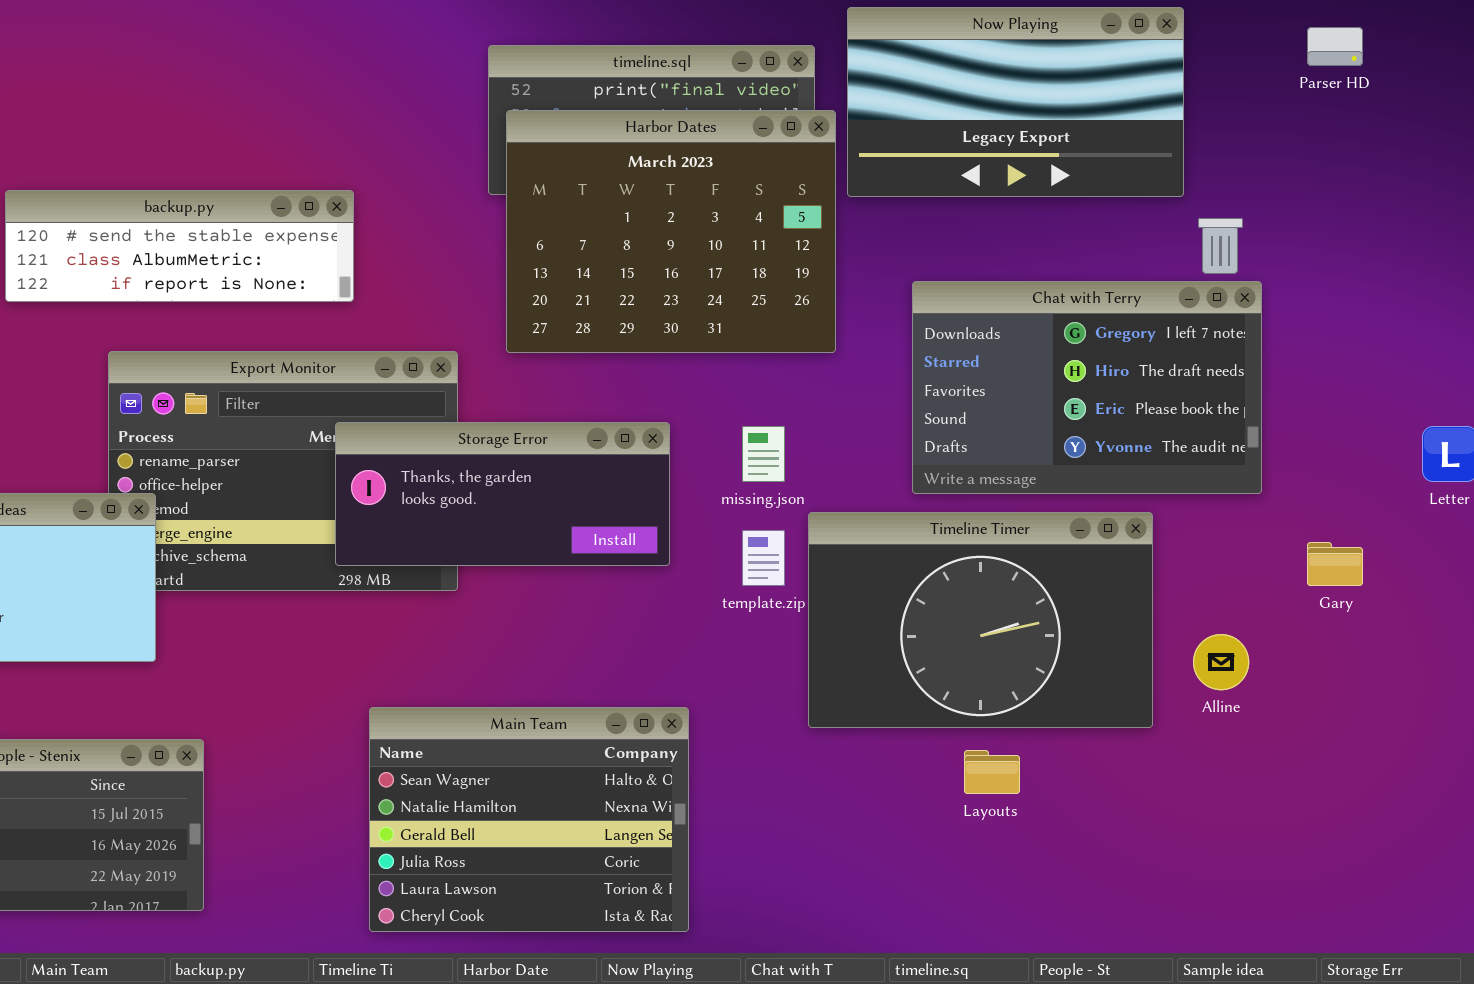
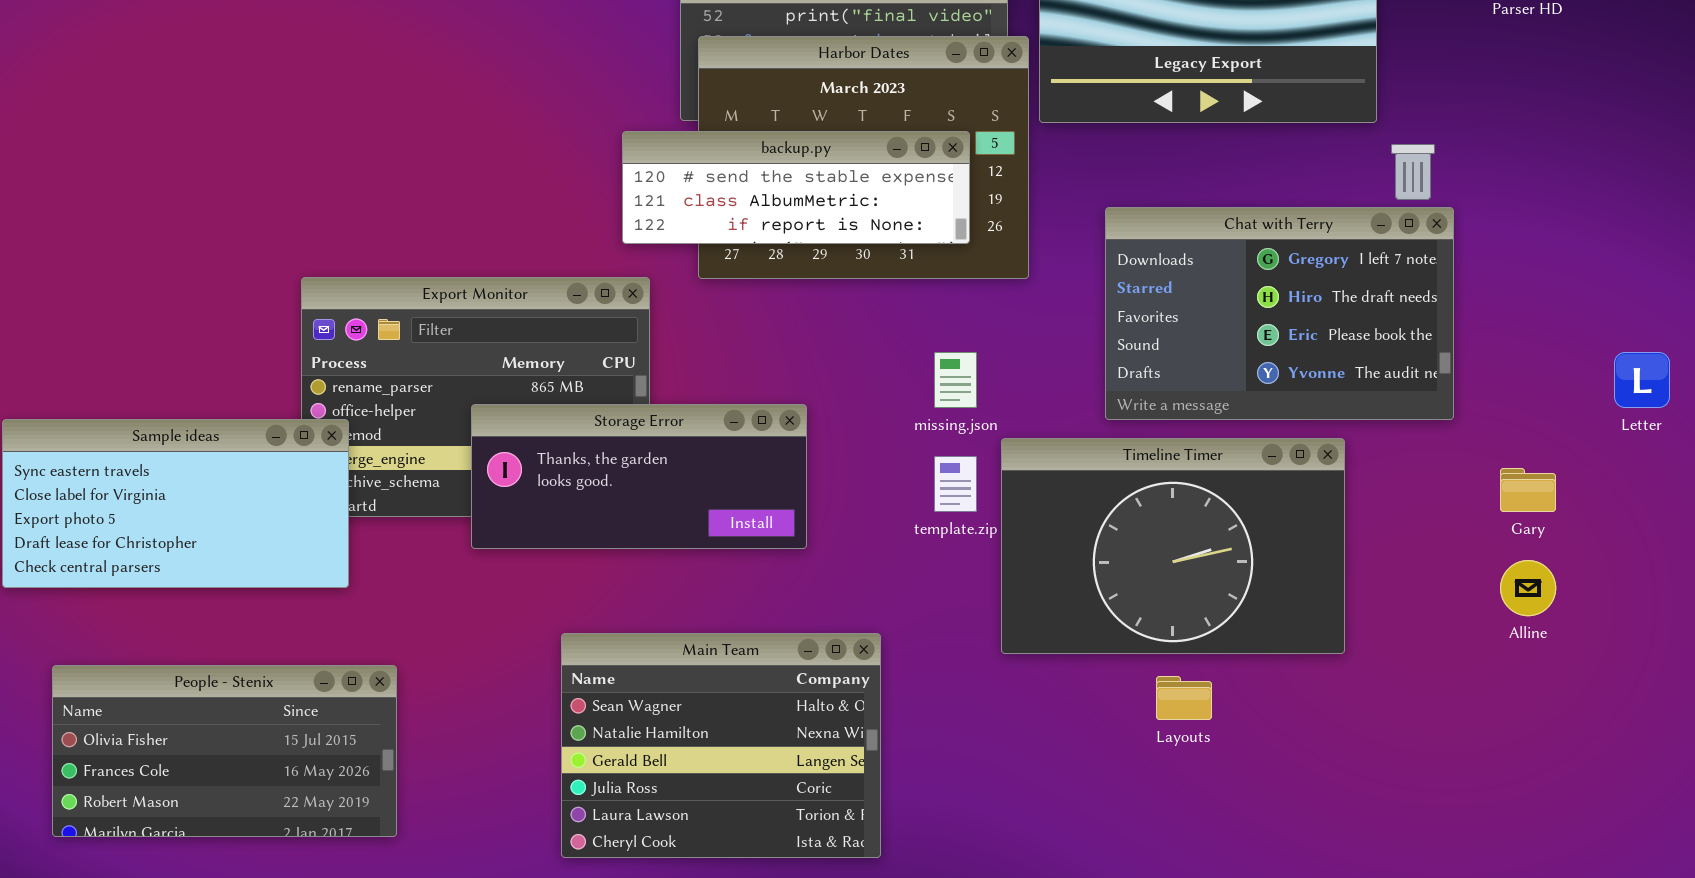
backup.py: [5,190,354,302] -> [622,131,970,244], moved
Storage Error: [335,422,670,566] -> [471,404,807,549], moved
Alline: [1193,634,1249,690] -> [1500,560,1556,616], moved

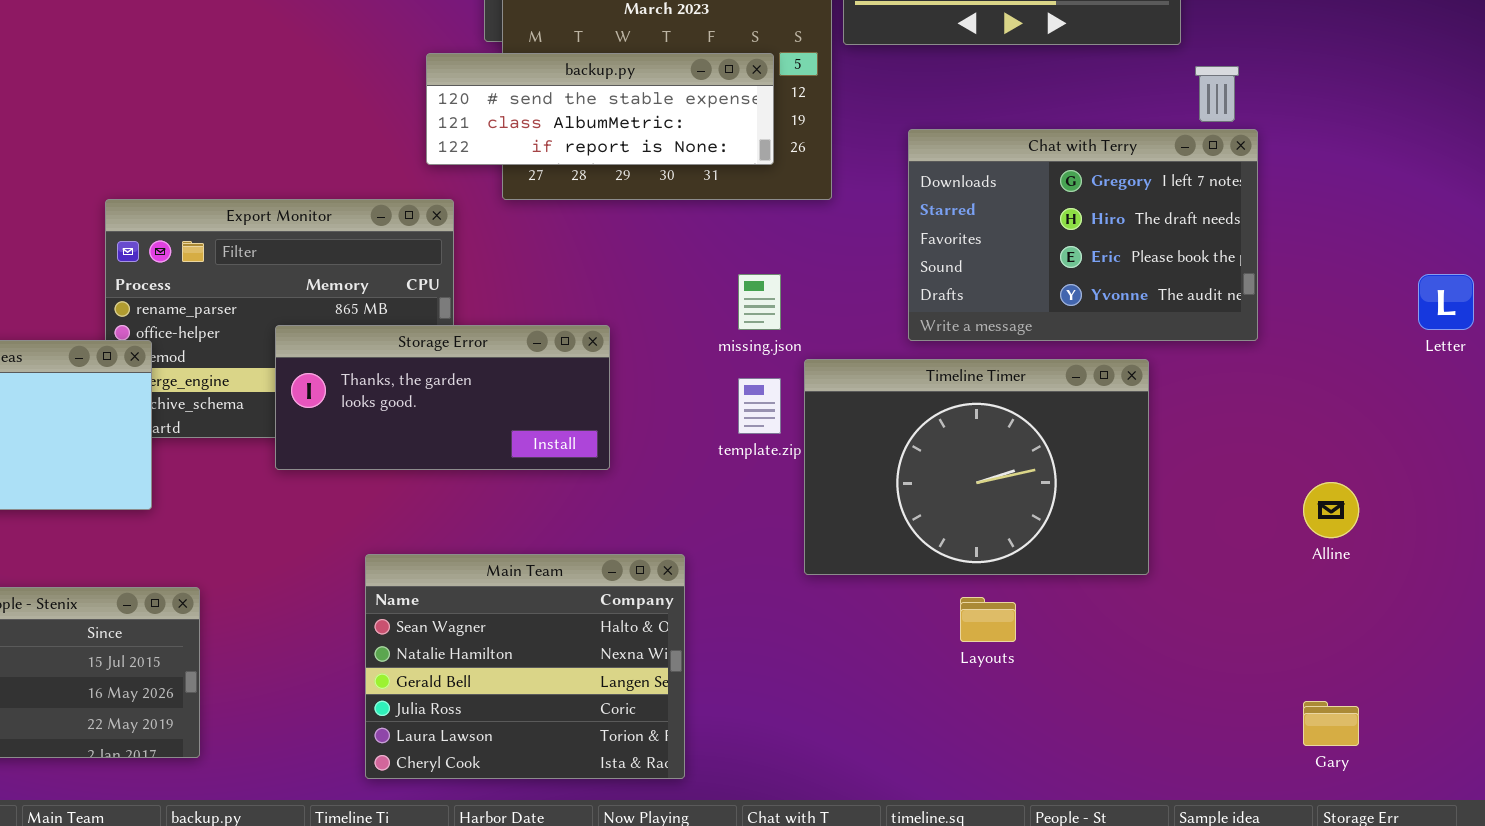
Gary: [1500,468,1556,512] -> [1303,701,1359,746], moved

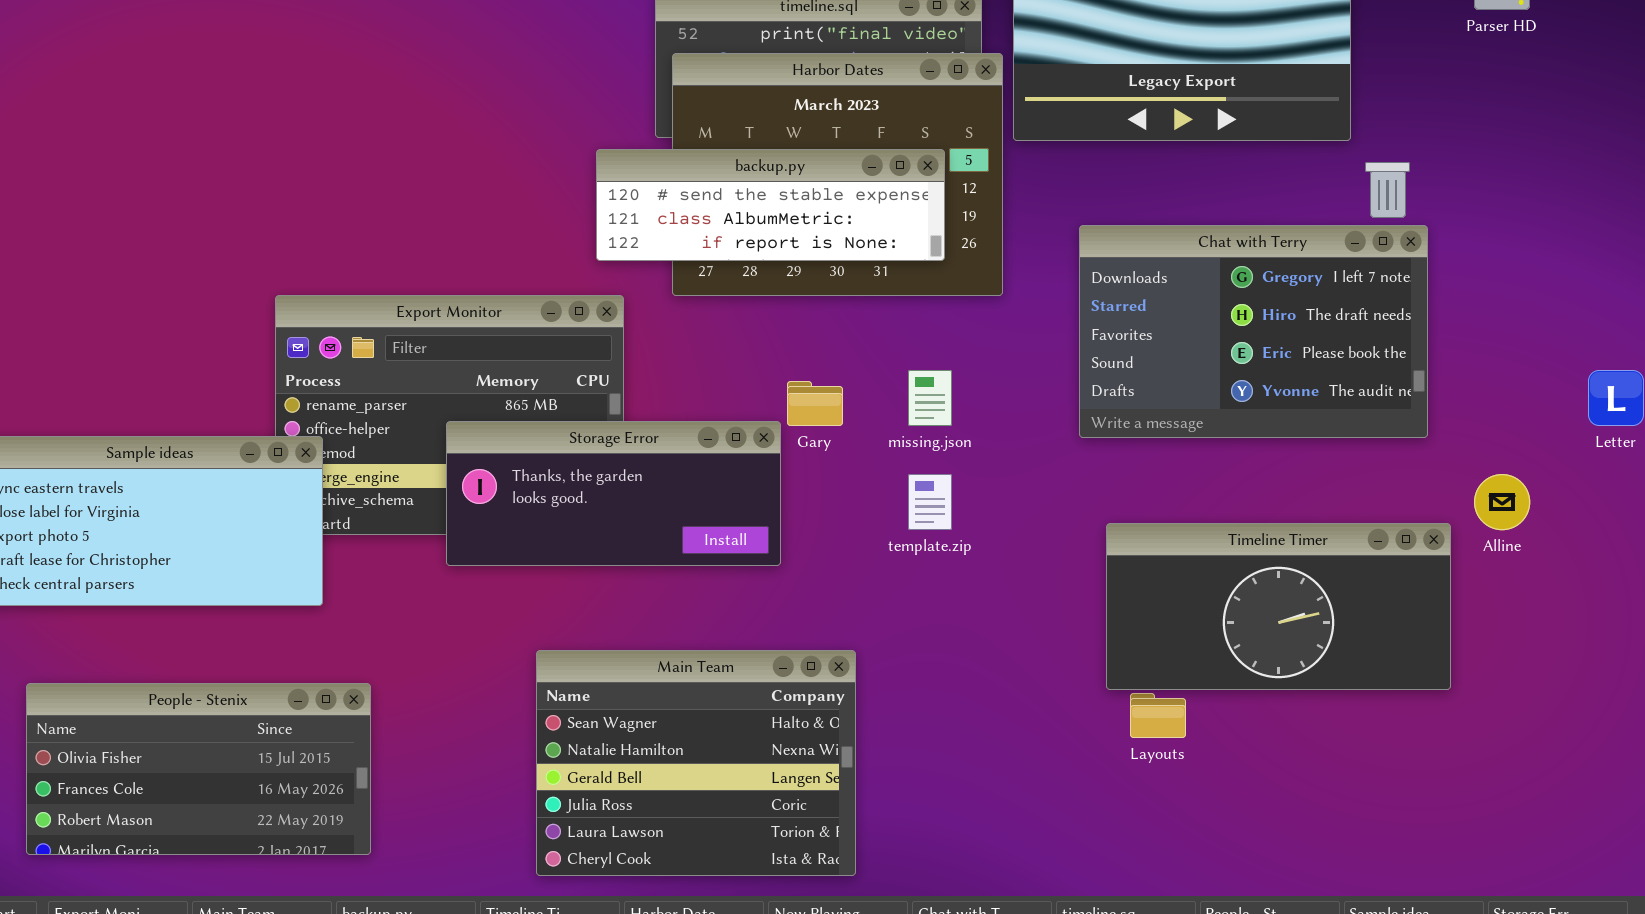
Timeline Timer: [804,359,1149,575] -> [1106,523,1451,690], moved, resized
Alline: [1303,482,1359,538] -> [1474,474,1530,530], moved
Gary: [1303,701,1359,746] -> [787,381,843,426], moved

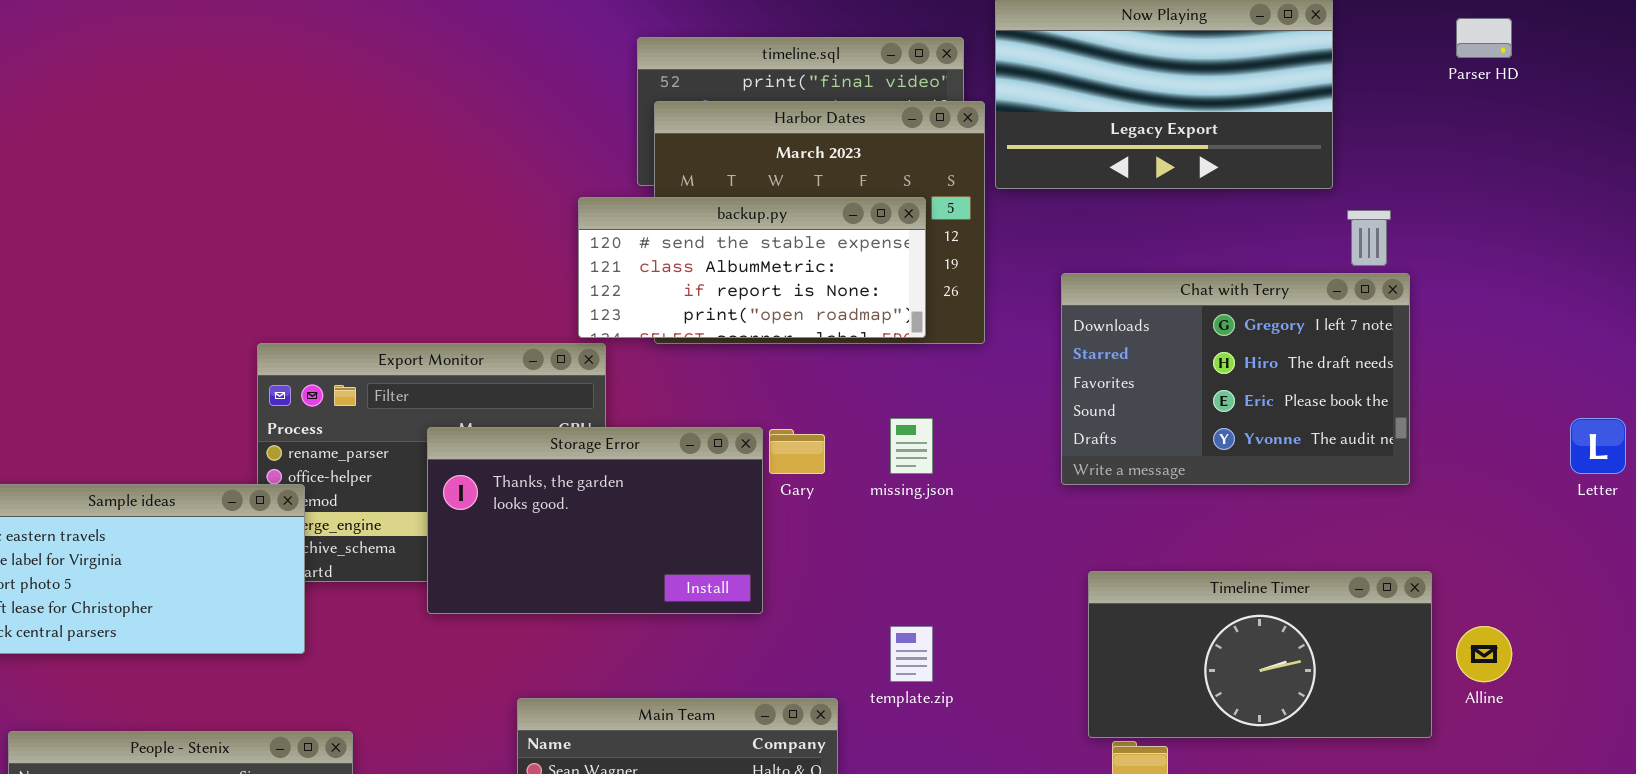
backup.py: [596,149,945,261] -> [578,197,926,338], resized
Storage Error: [446,421,781,566] -> [427,427,763,614], resized
template.zip: [908,474,952,530] -> [890,626,933,682], moved
Alline: [1474,474,1530,530] -> [1456,626,1512,682], moved

